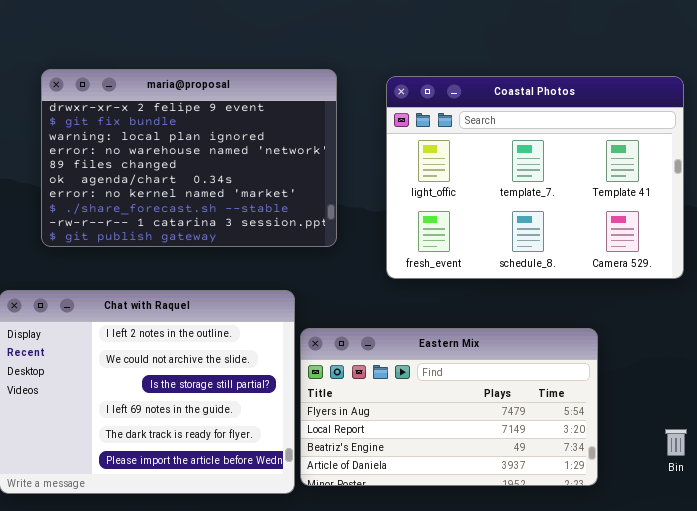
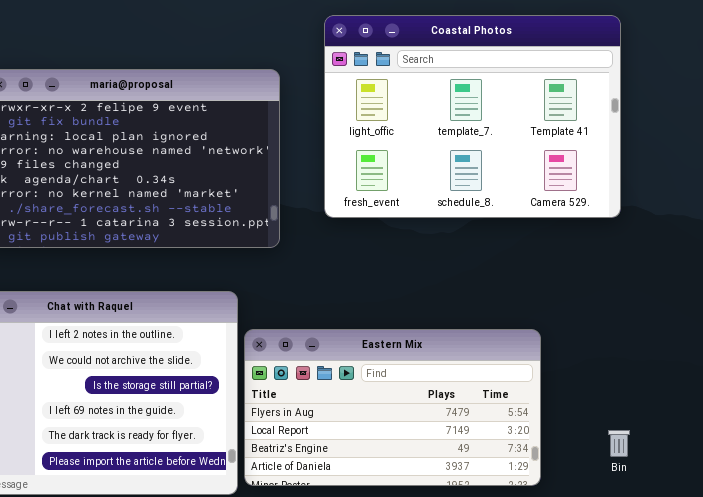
Coastal Photos: [386,76,684,279] -> [324,15,621,218], moved

